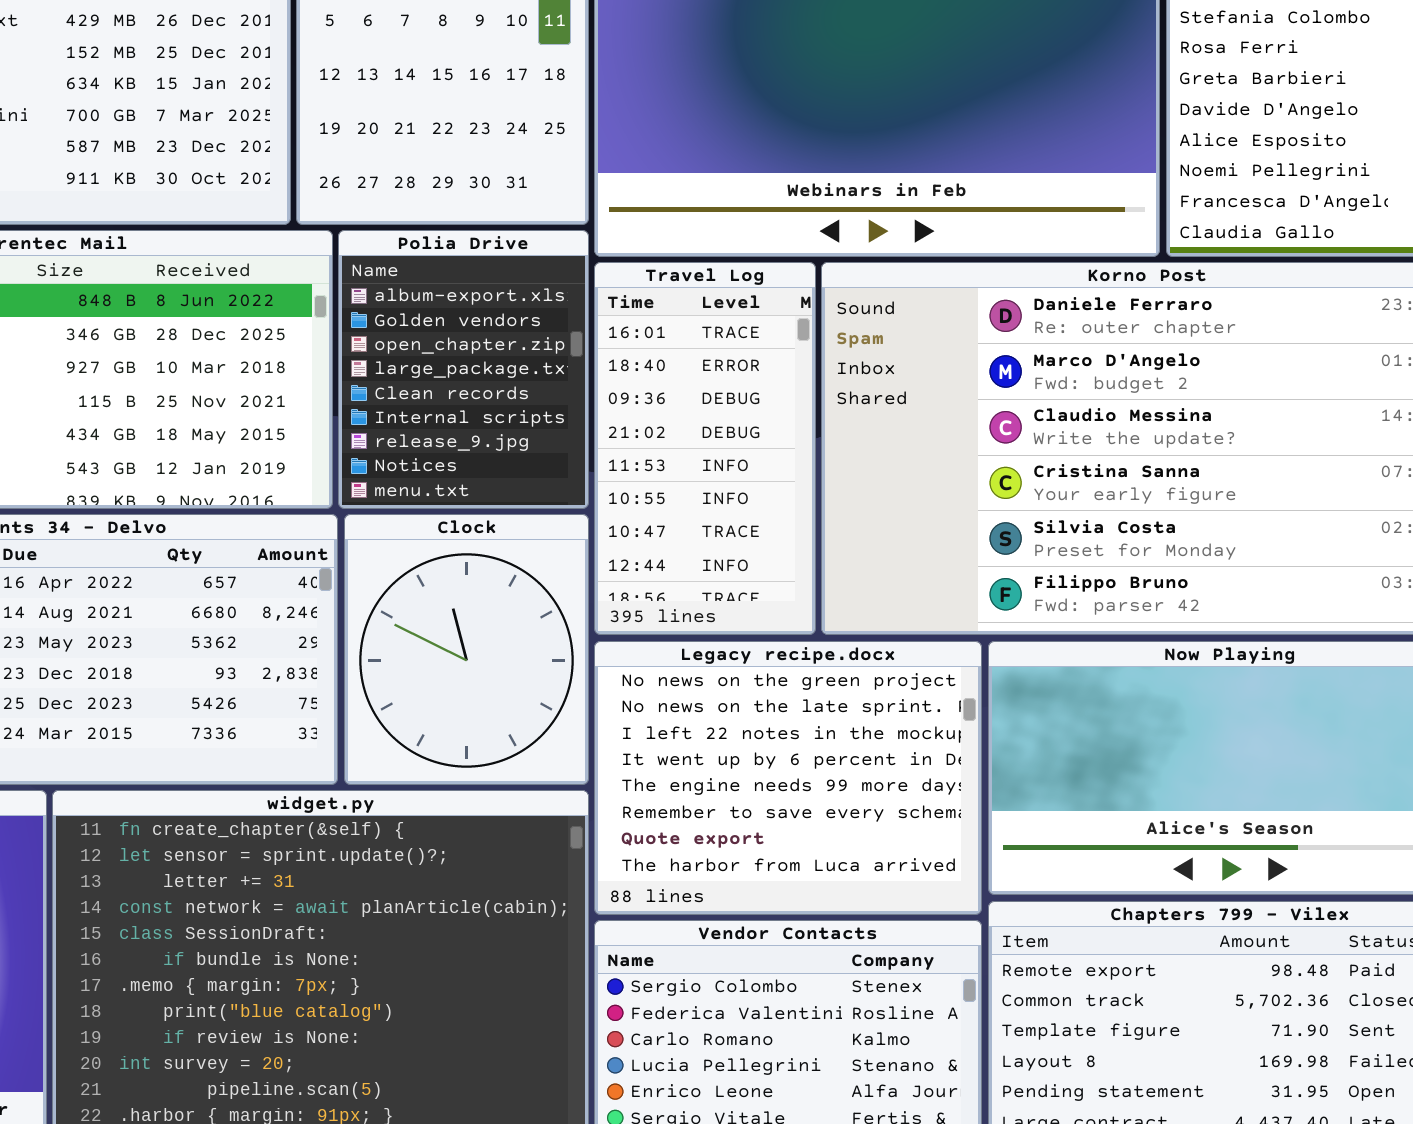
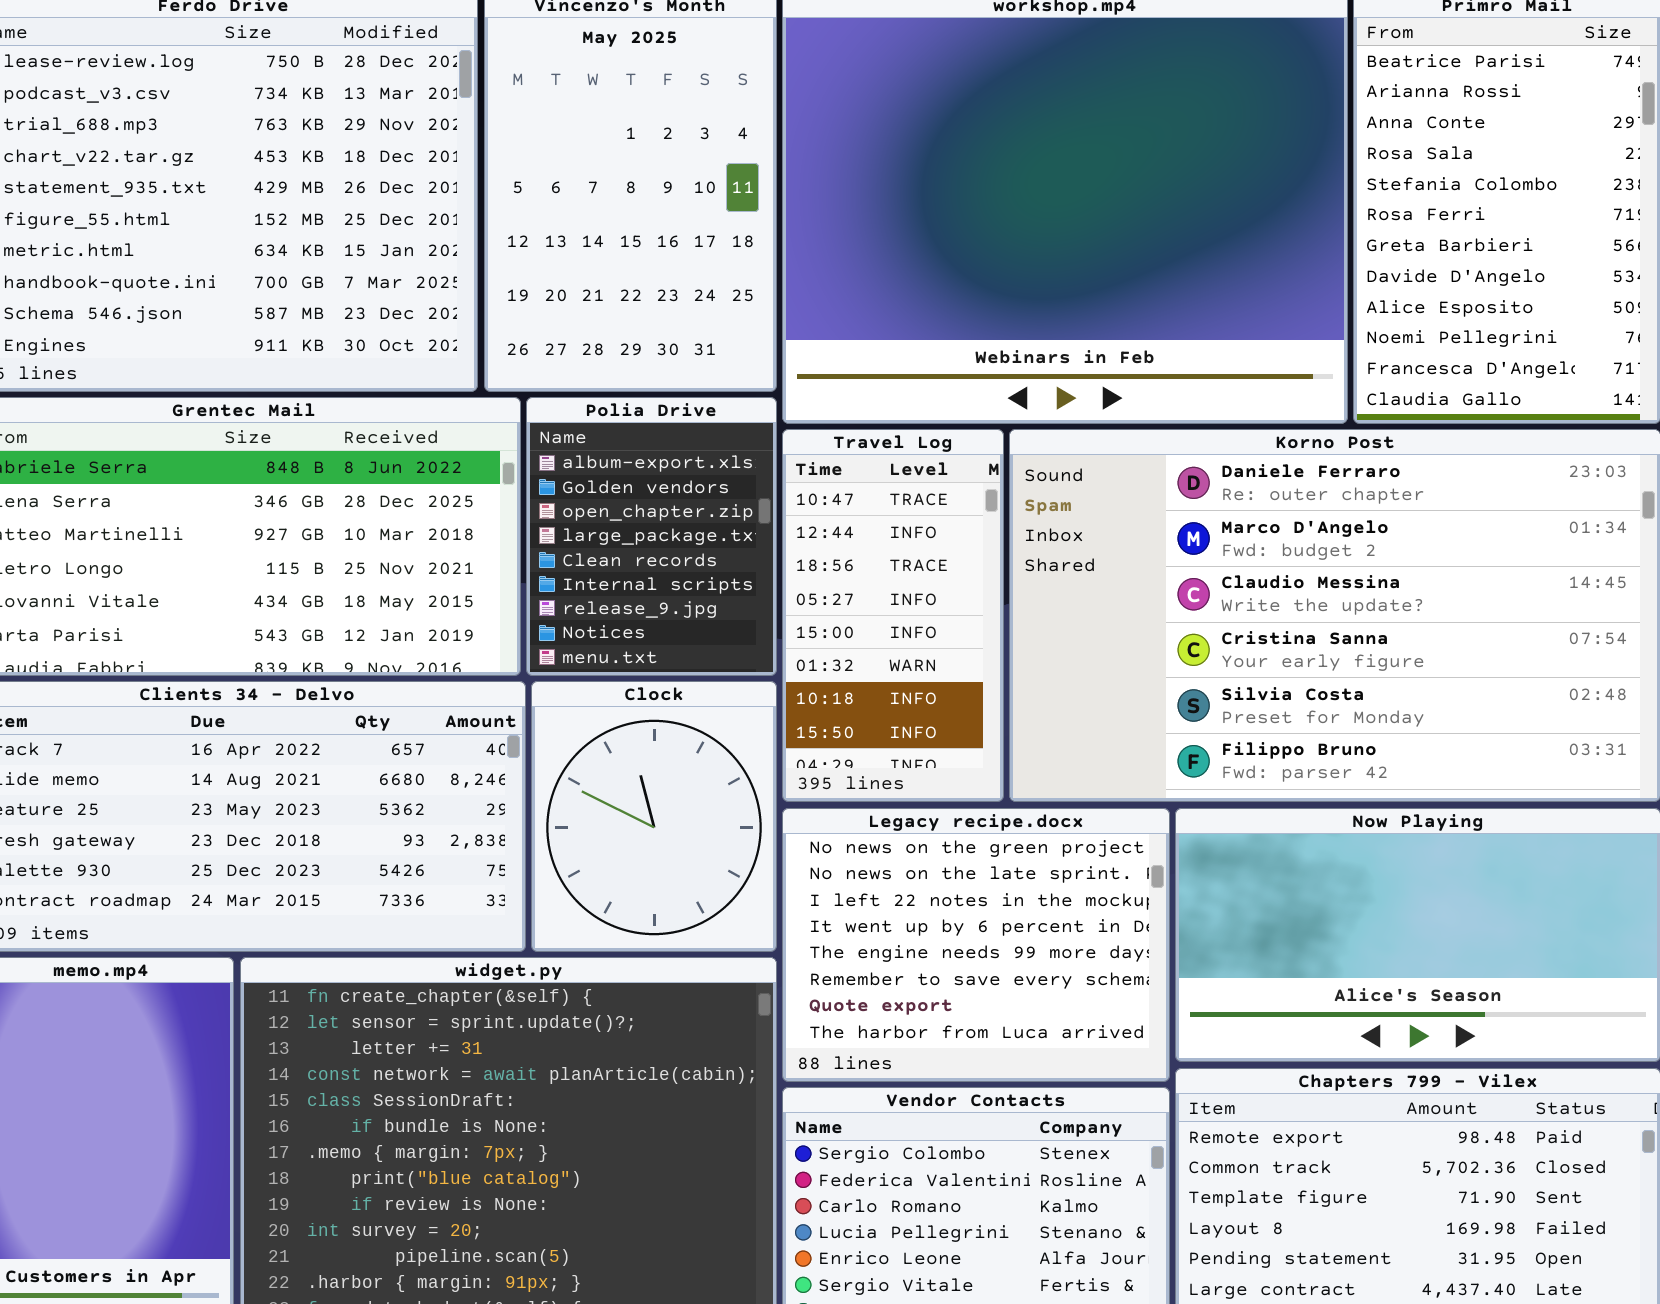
Travel Log: [594,262,816,635] -> [782,429,1004,802], scrolled down 6 rows

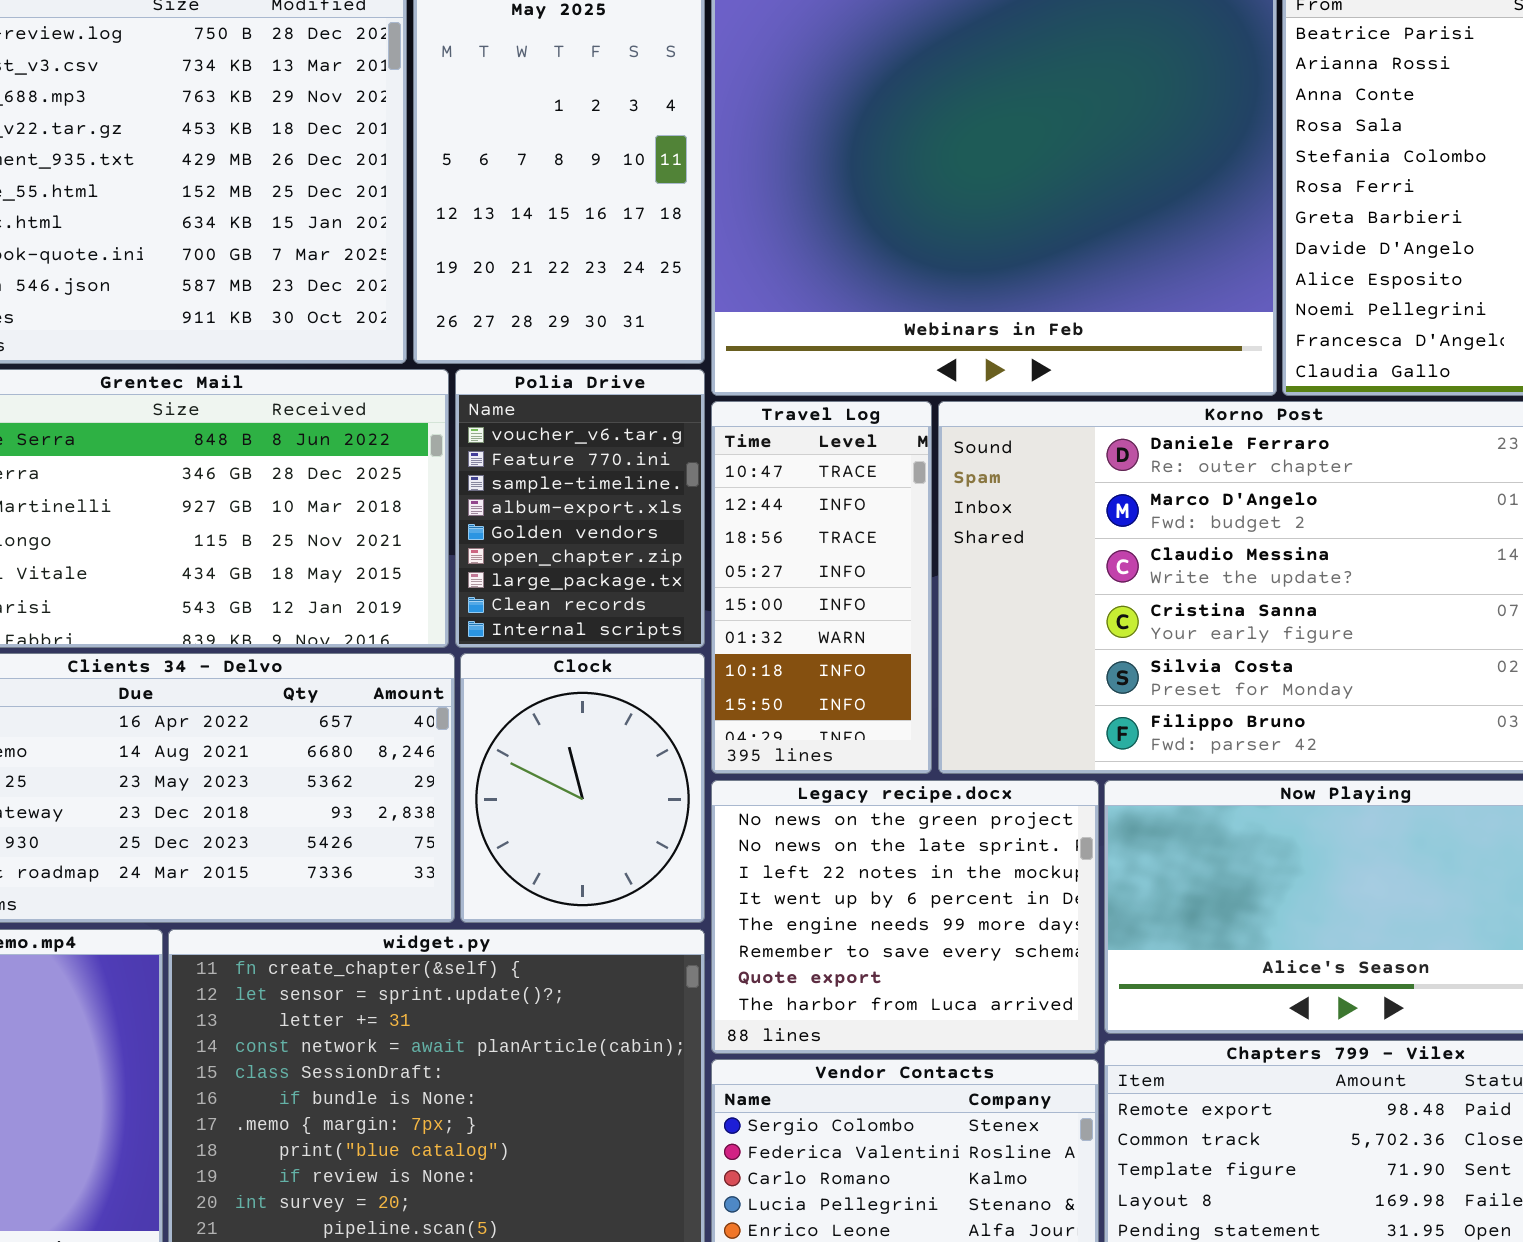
Polia Drive: [526,397,777,676] -> [455,369,705,648], scrolled up 3 rows

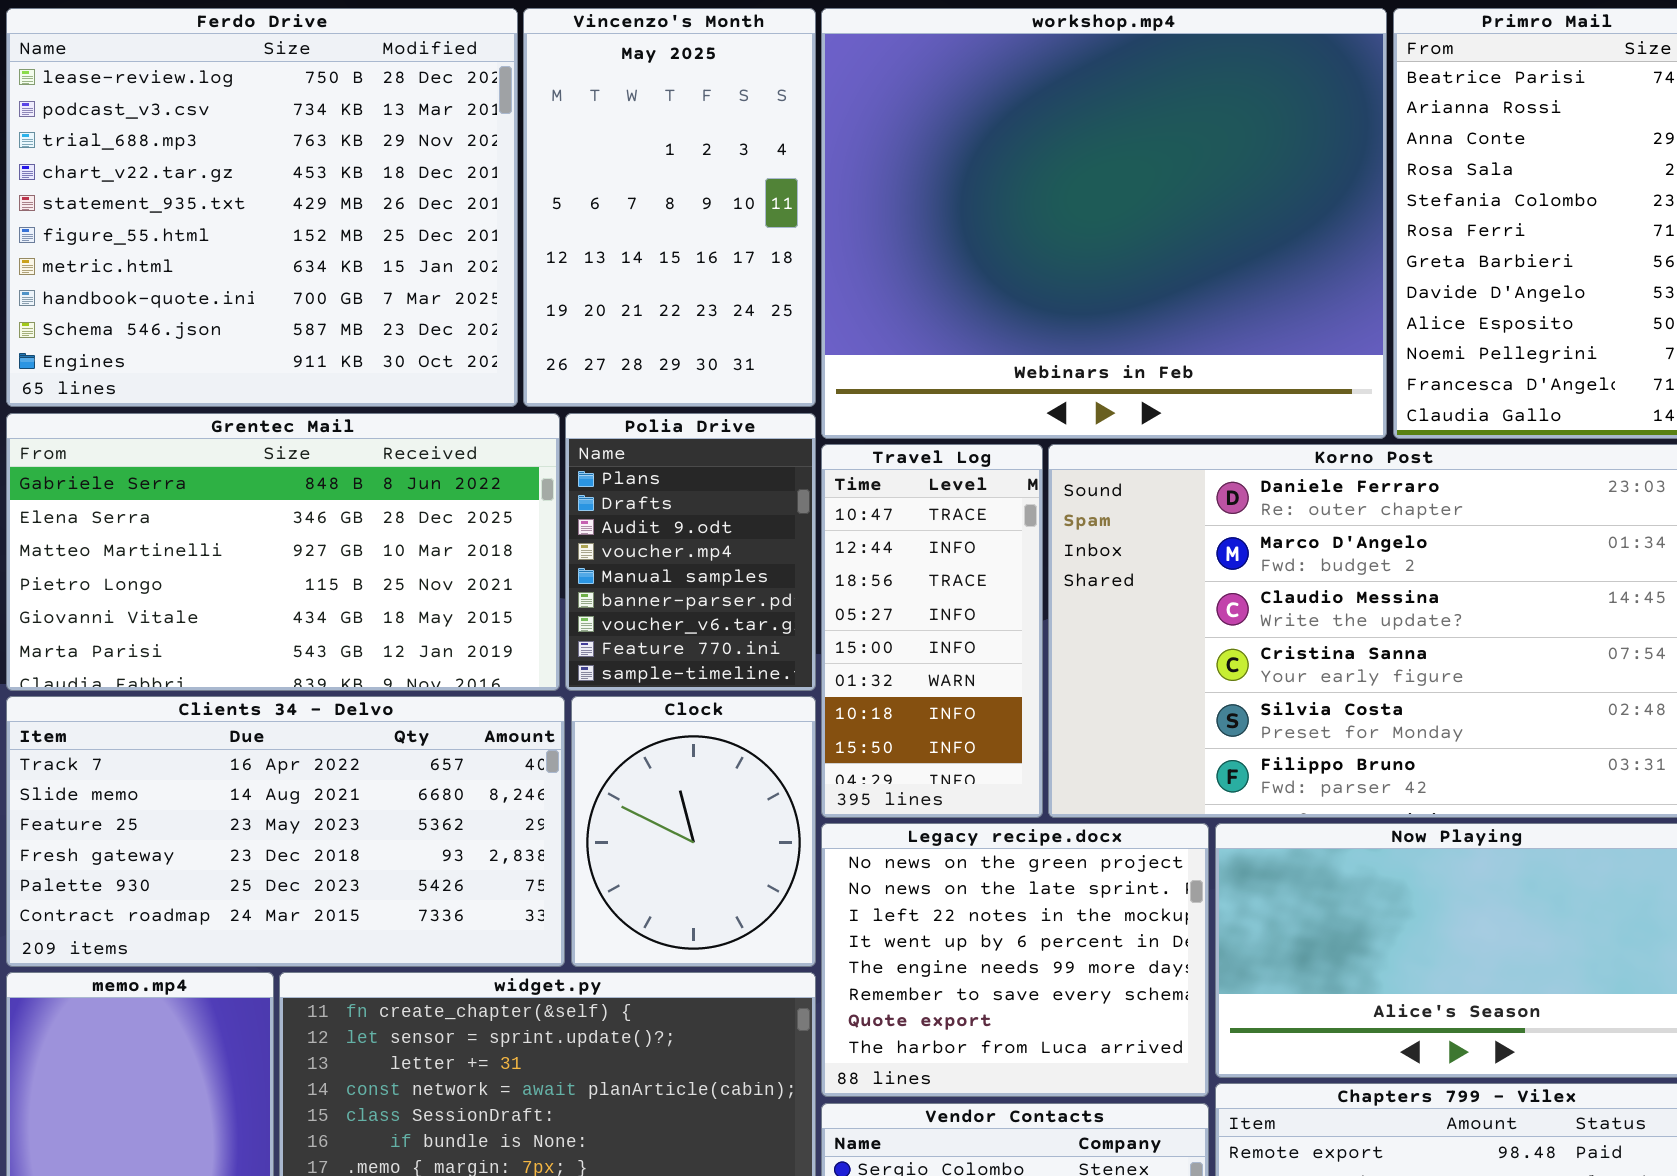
Polia Drive: [455,369,705,648] -> [565,413,816,691], scrolled up 6 rows

